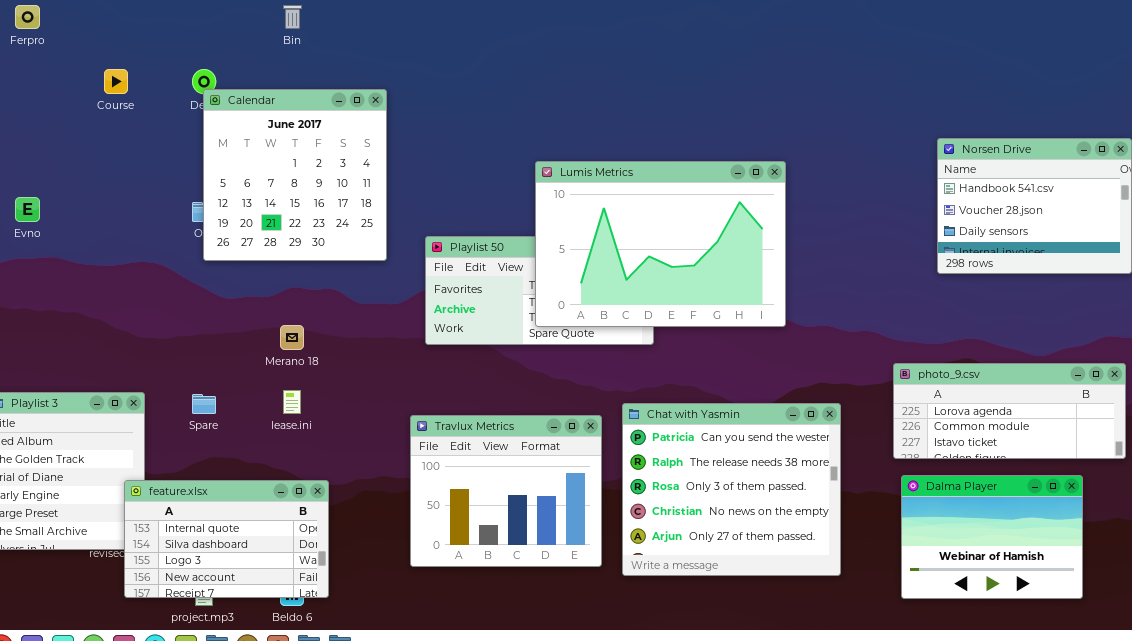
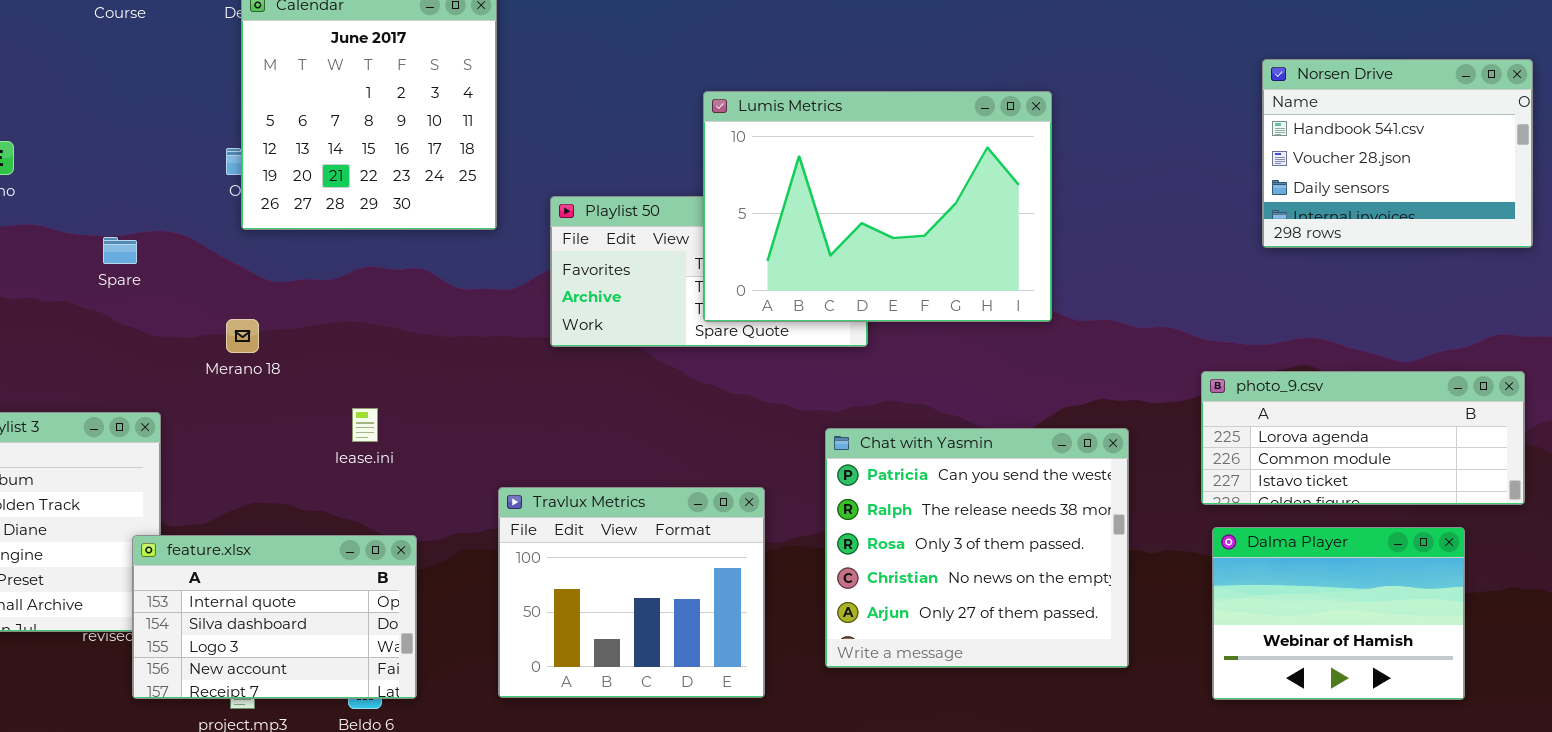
Merano 18: [280,325,304,350] -> [226,319,259,353], moved
Spare: [192,394,216,414] -> [103,237,137,264], moved
Travlux Metrics: [410,415,602,567] -> [498,487,765,698], moved

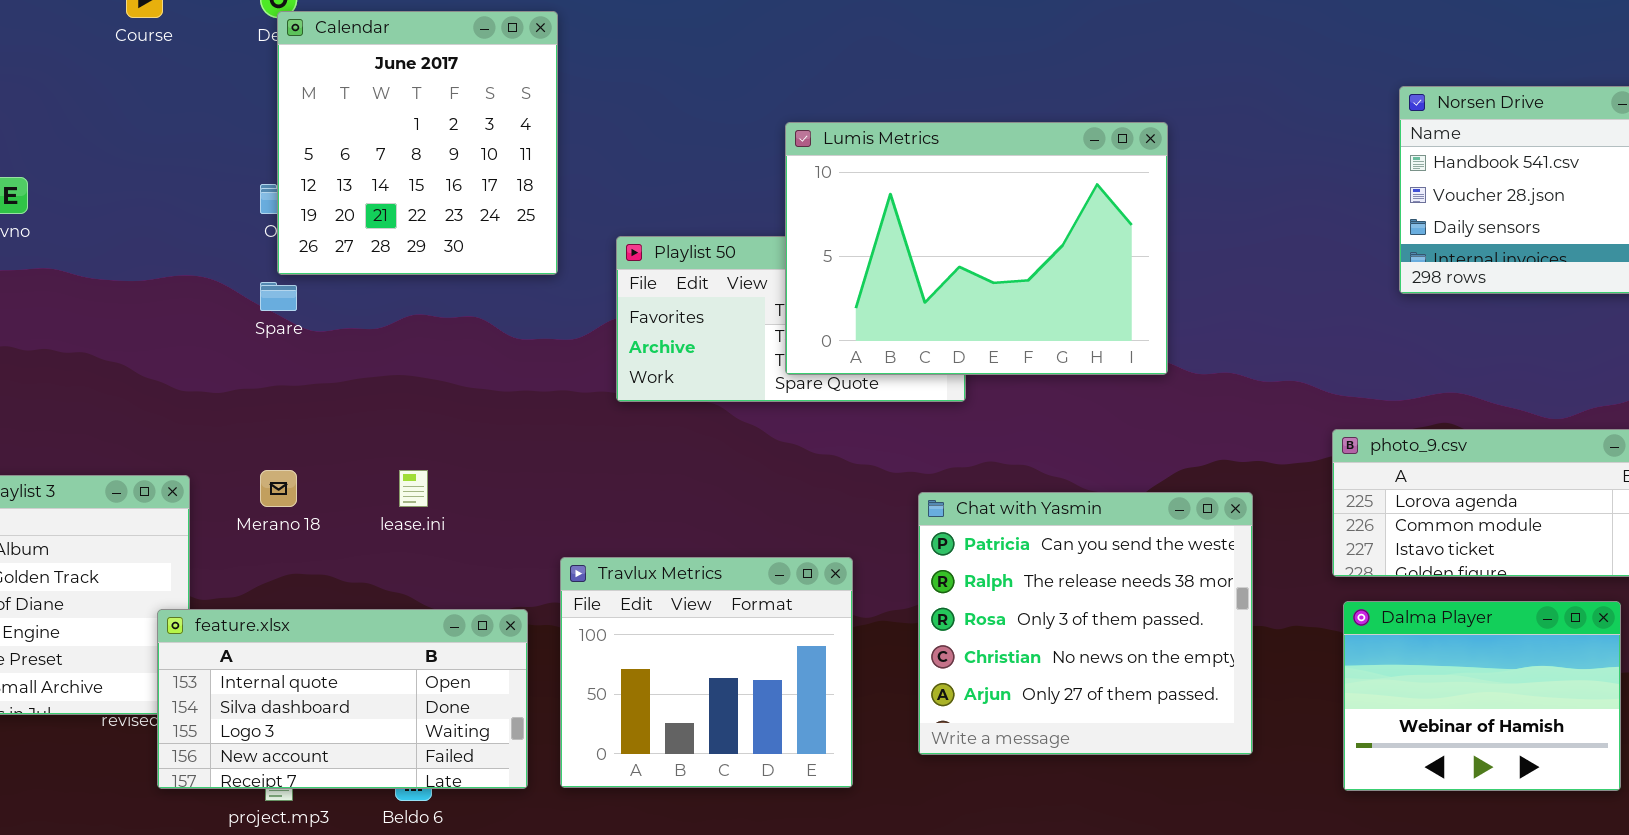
Spare: [103,237,137,264] -> [260,282,297,311], moved
Merano 18: [226,319,259,353] -> [260,470,297,507], moved
feature.xlsx: [132,535,417,699] -> [157,609,528,789], resized

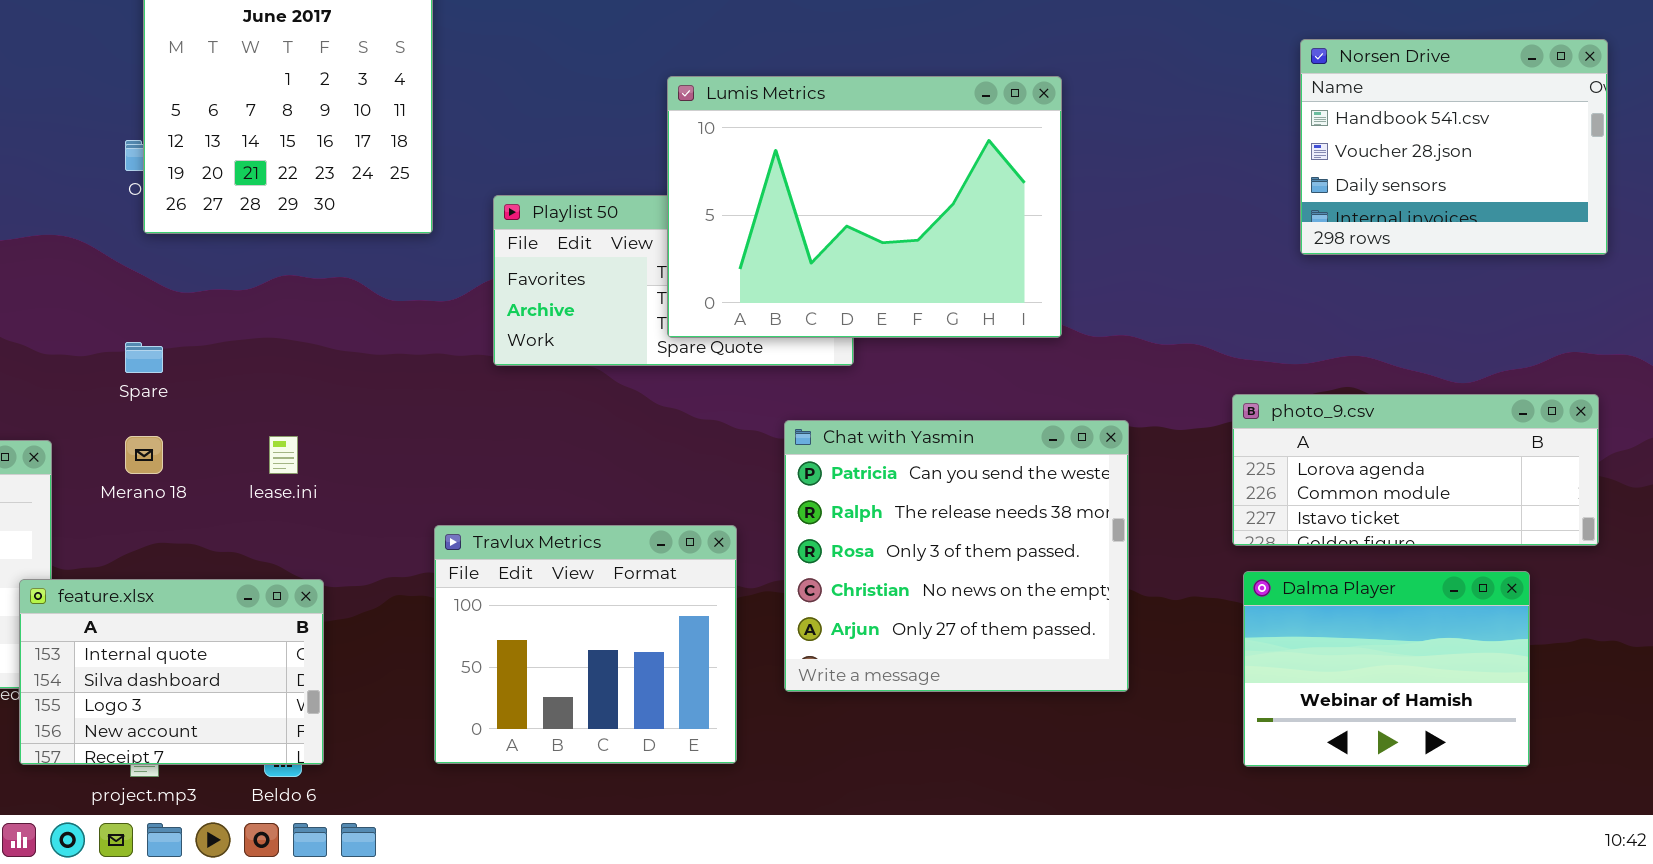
Spare: [260,282,297,311] -> [125,342,163,373], moved
Chat with Yasmin: [918,492,1253,755] -> [784,420,1129,692], moved
feature.xlsx: [157,609,528,789] -> [19,579,324,765], resized

